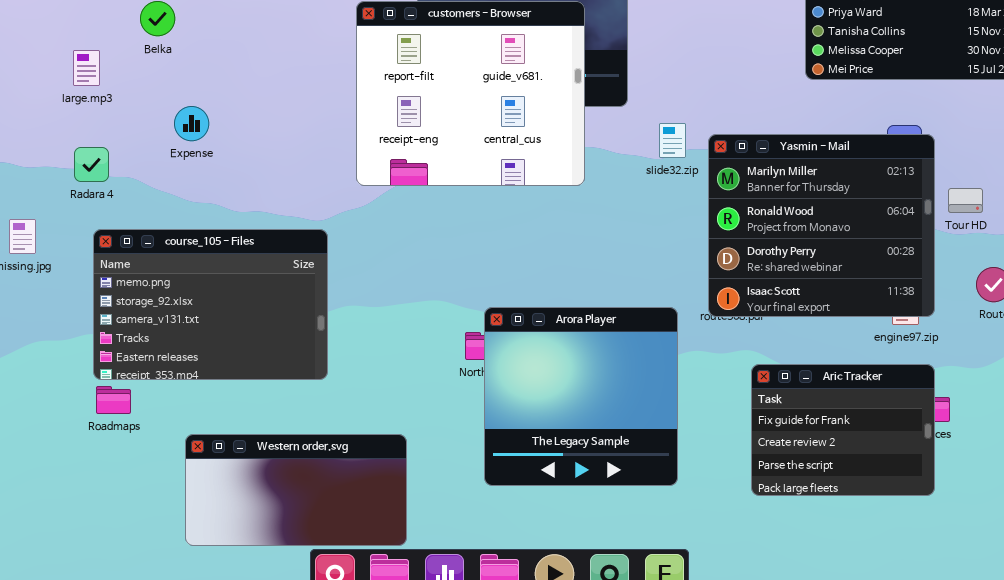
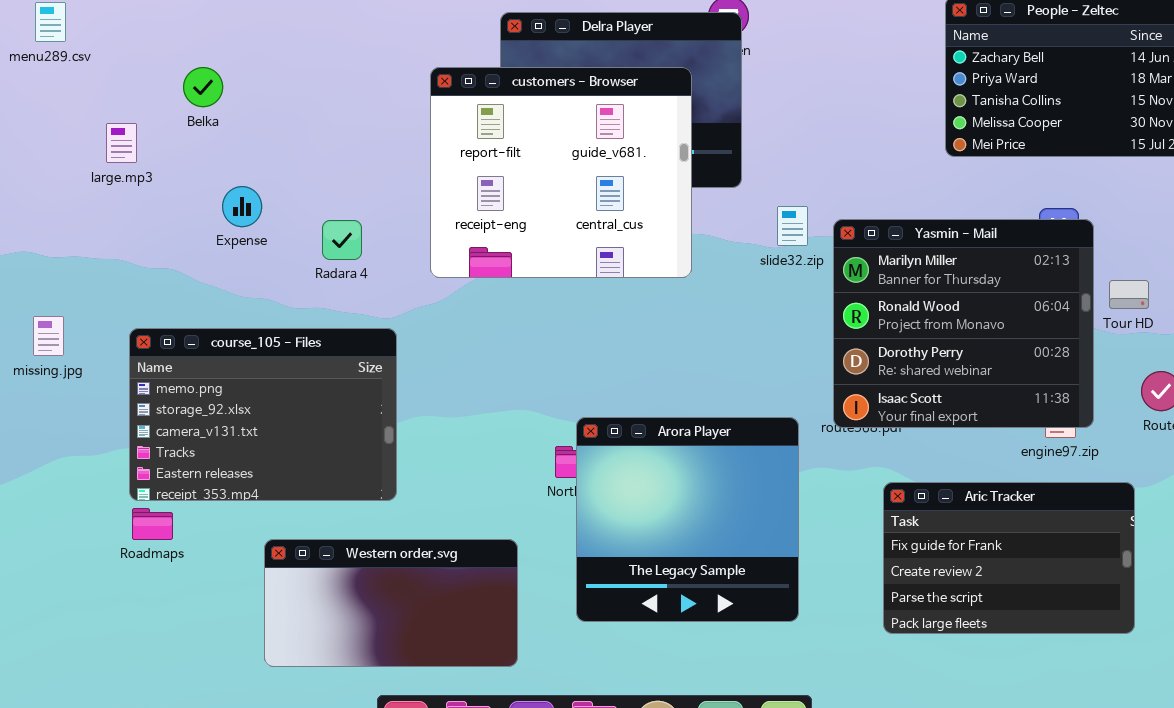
Radara 4: [74,147,109,182] -> [322,220,362,260], moved
Aric Tracker: [751,364,935,496] -> [883,482,1135,634], resized
Western order.svg: [185,434,407,546] -> [264,539,518,667], moved

